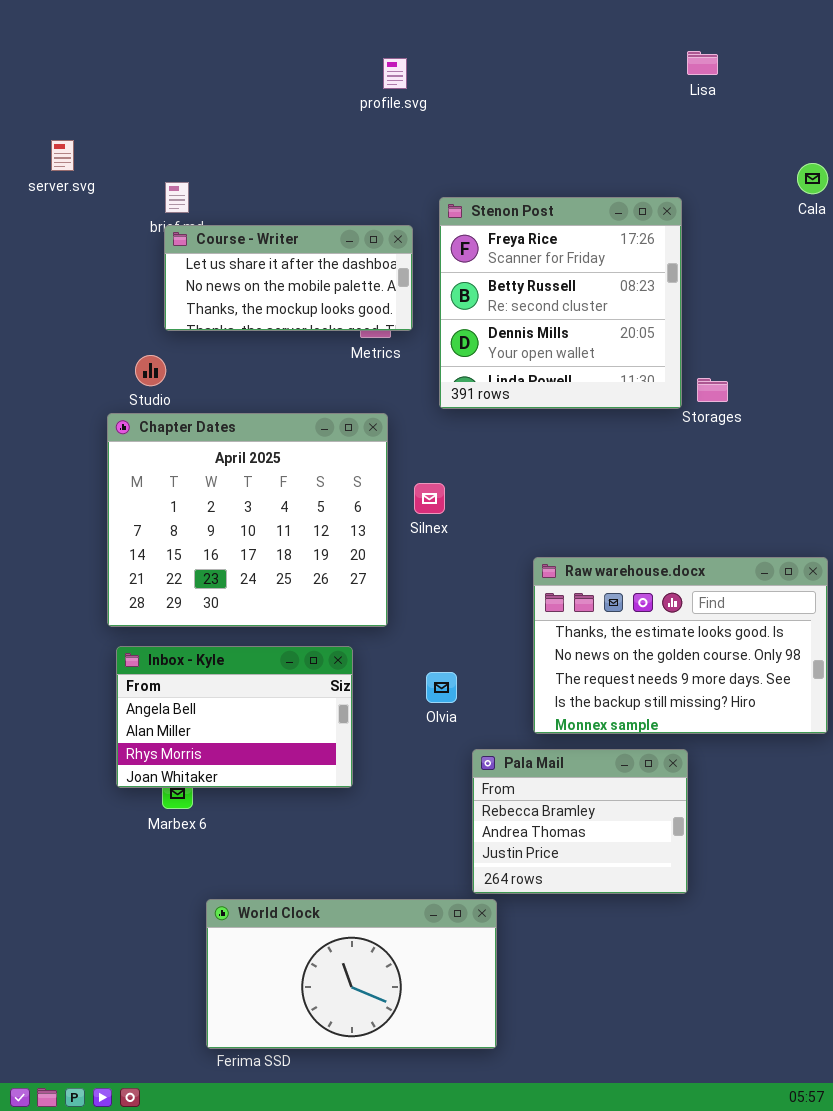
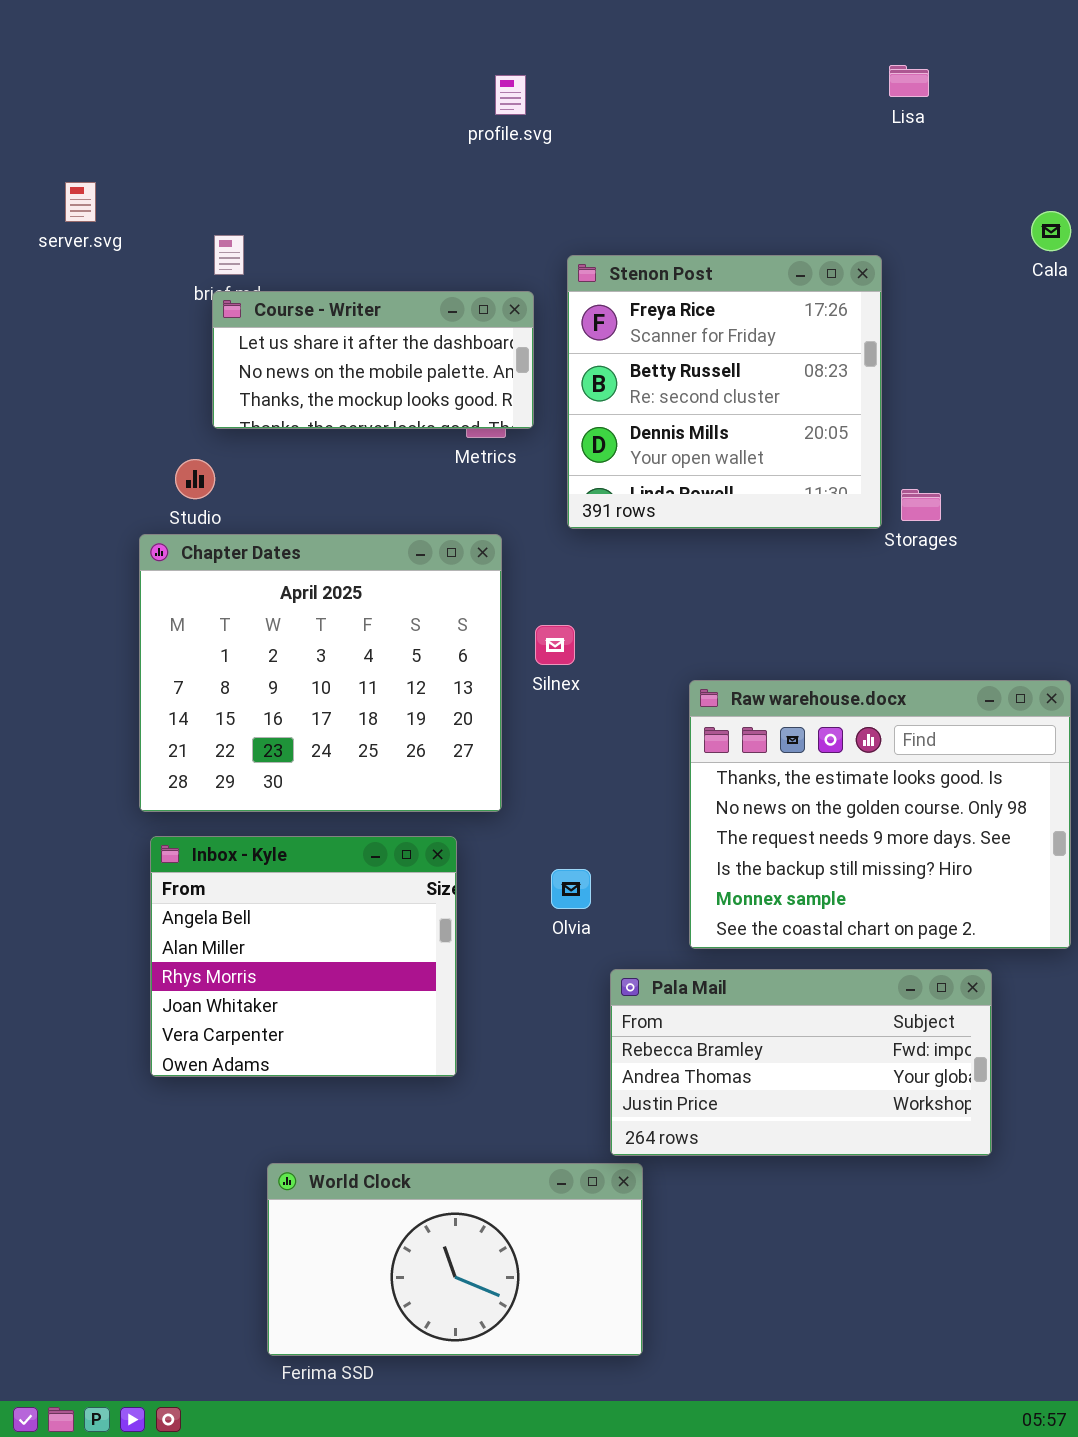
Raw warehouse.docx: [533,557,828,734] -> [689,680,1071,949], resized
Inbox - Kyle: [116,646,353,788] -> [150,836,457,1077], resized
Pala Mail: [472,749,688,894] -> [610,969,992,1156], resized

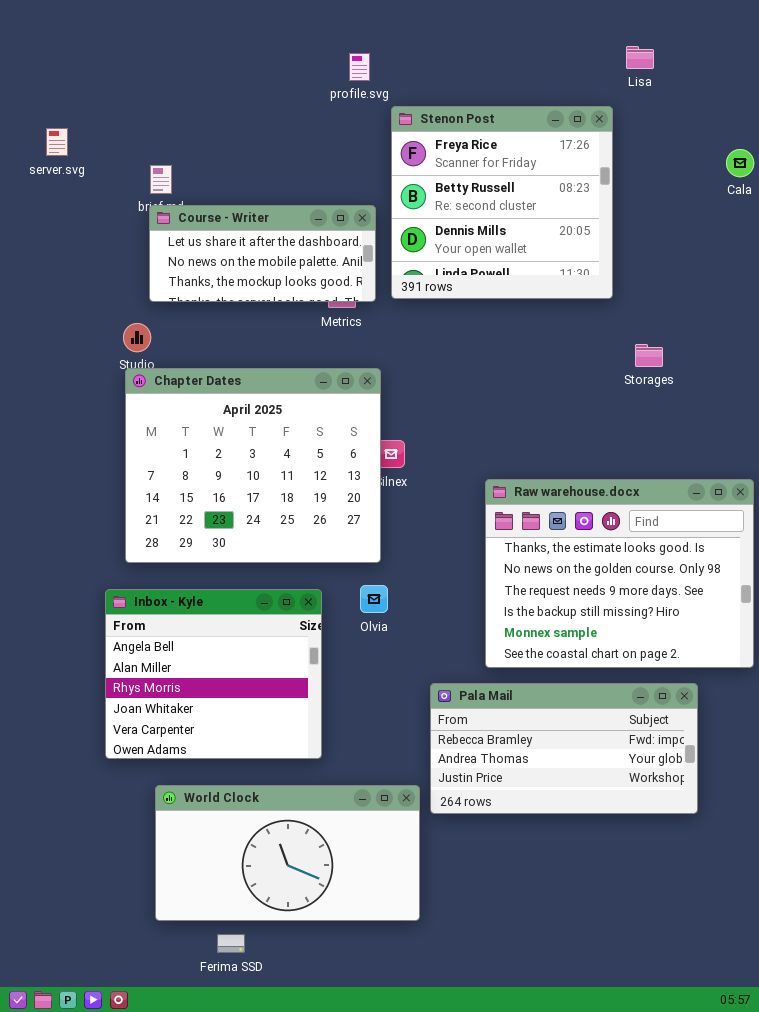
Stenon Post: [567,255,882,529] -> [391,106,613,299], moved
Chapter Dates: [139,534,502,812] -> [125,368,381,563], moved
Olvia: [551,869,591,909] -> [360,585,388,613], moved
World Clock: [267,1163,643,1356] -> [155,785,420,921], moved

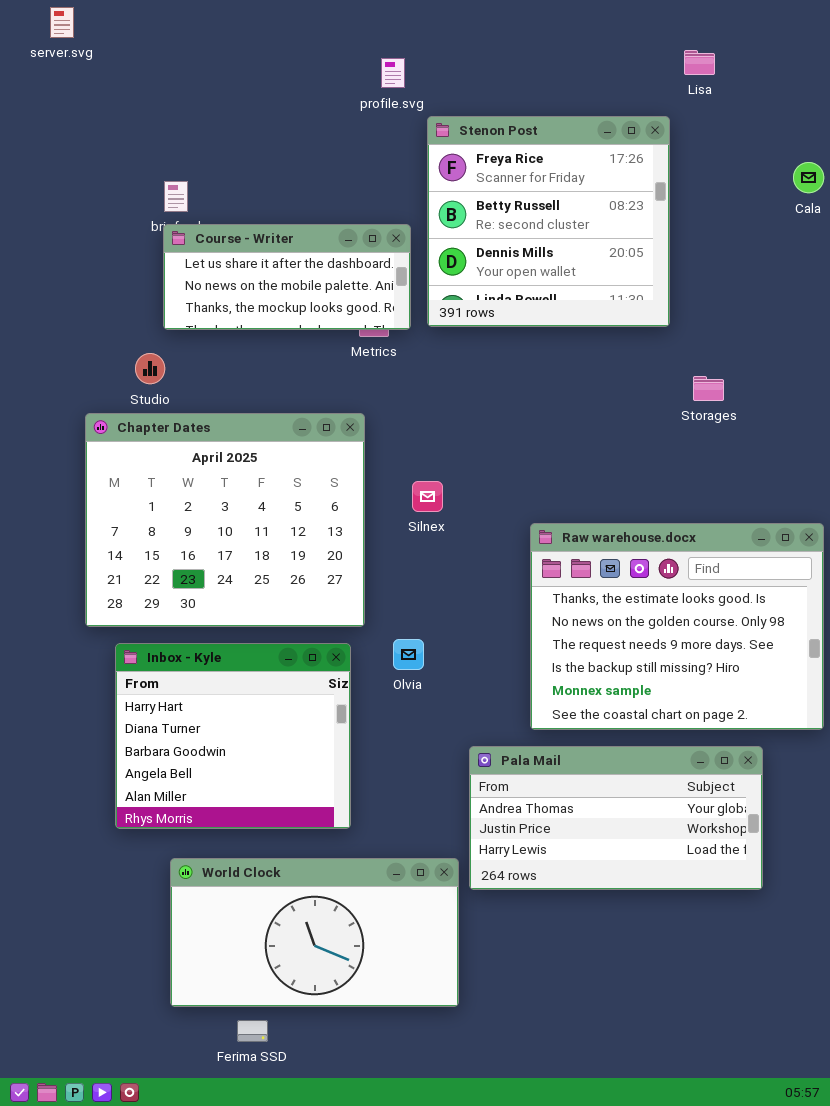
server.svg: [46,128,68,156] -> [50,7,74,38], moved
Chapter Dates: [125,368,381,563] -> [85,413,365,627], moved
Inbox - Kyle: [105,589,322,759] -> [115,643,351,829], scrolled up 3 rows
Pala Mail: [430,683,698,814] -> [469,746,763,890], scrolled down 1 row

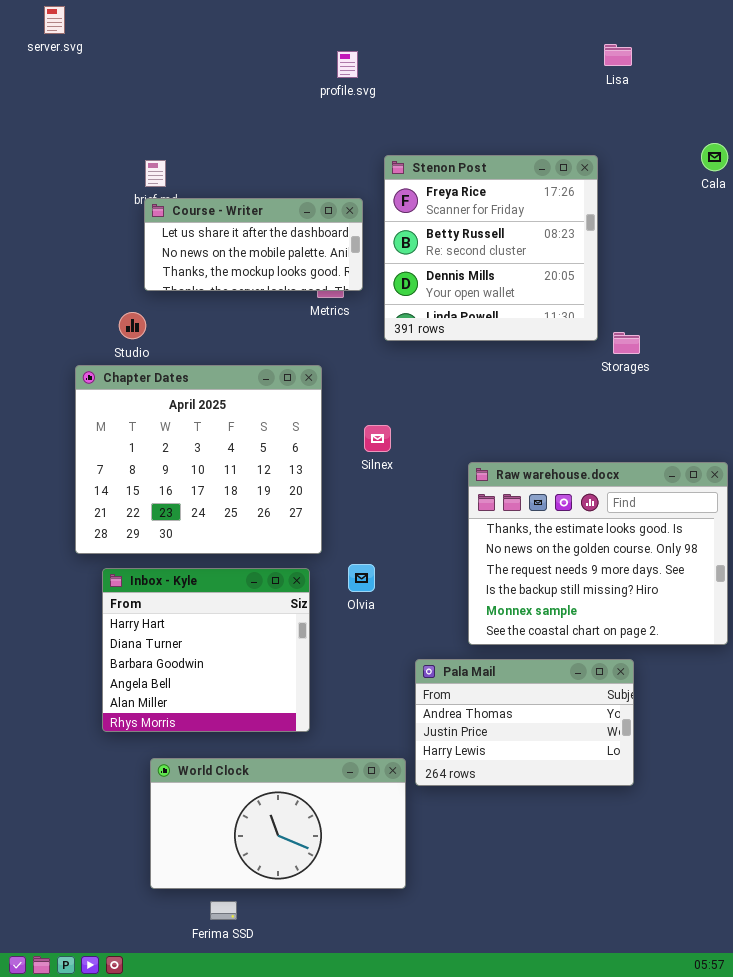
Stenon Post: [427,116,670,327] -> [384,155,598,341], moved
Pala Mail: [469,746,763,890] -> [415,659,634,786], resized

